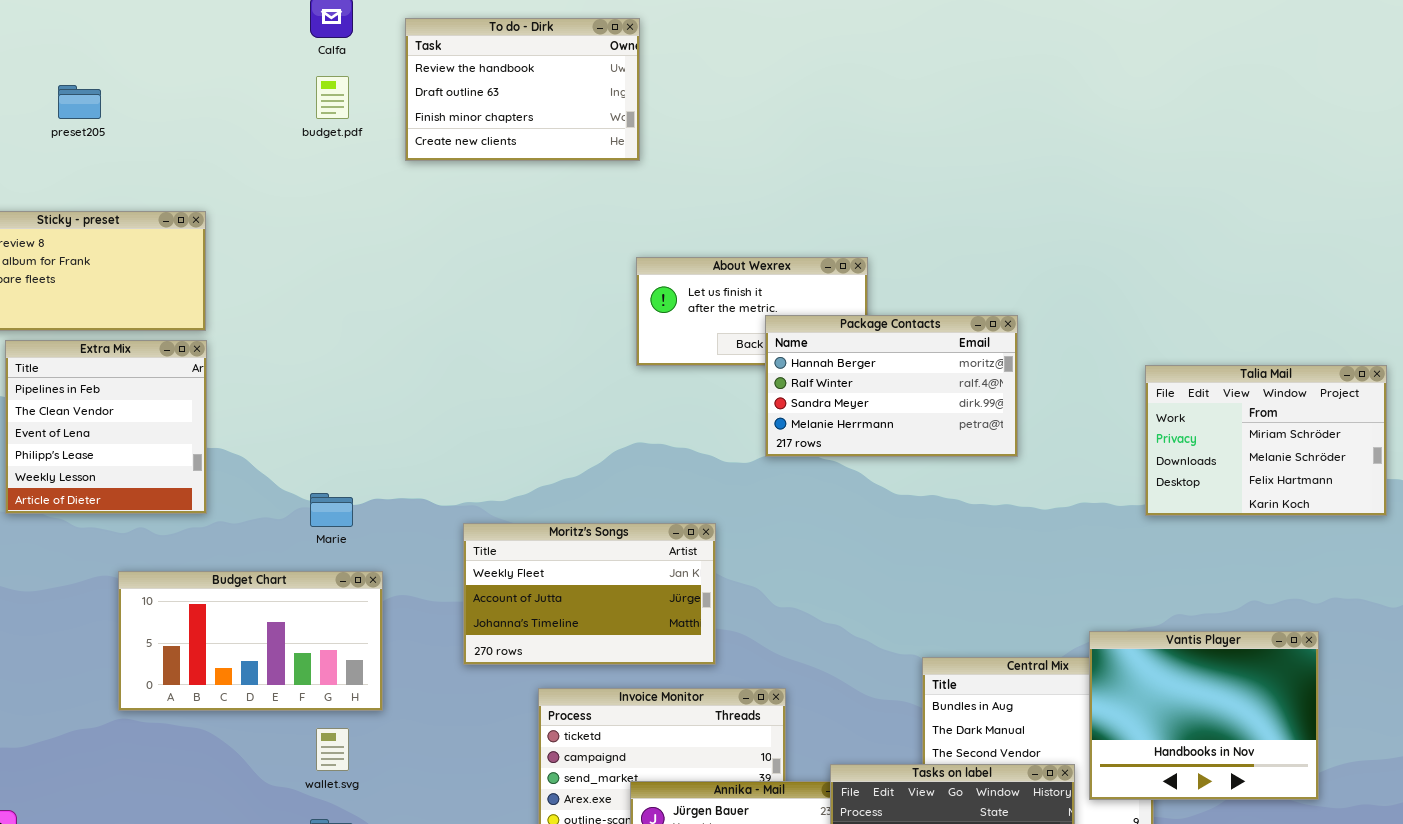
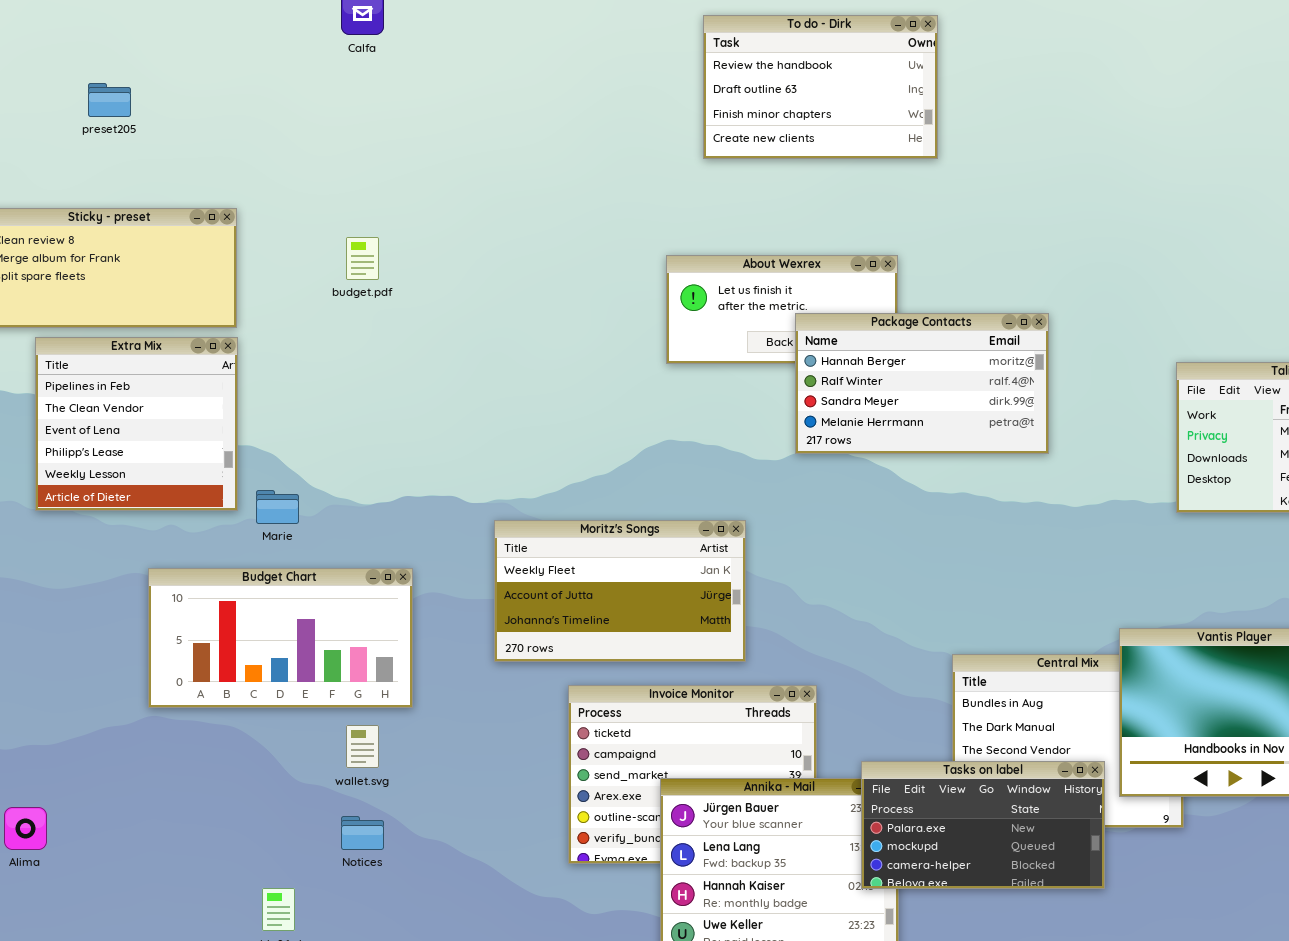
To do - Dirk: [405,18,640,161] -> [703,15,938,159], moved
budget.pdf: [316,76,349,119] -> [346,237,379,280], moved
Marie: [310,493,353,527] -> [256,490,299,524], moved

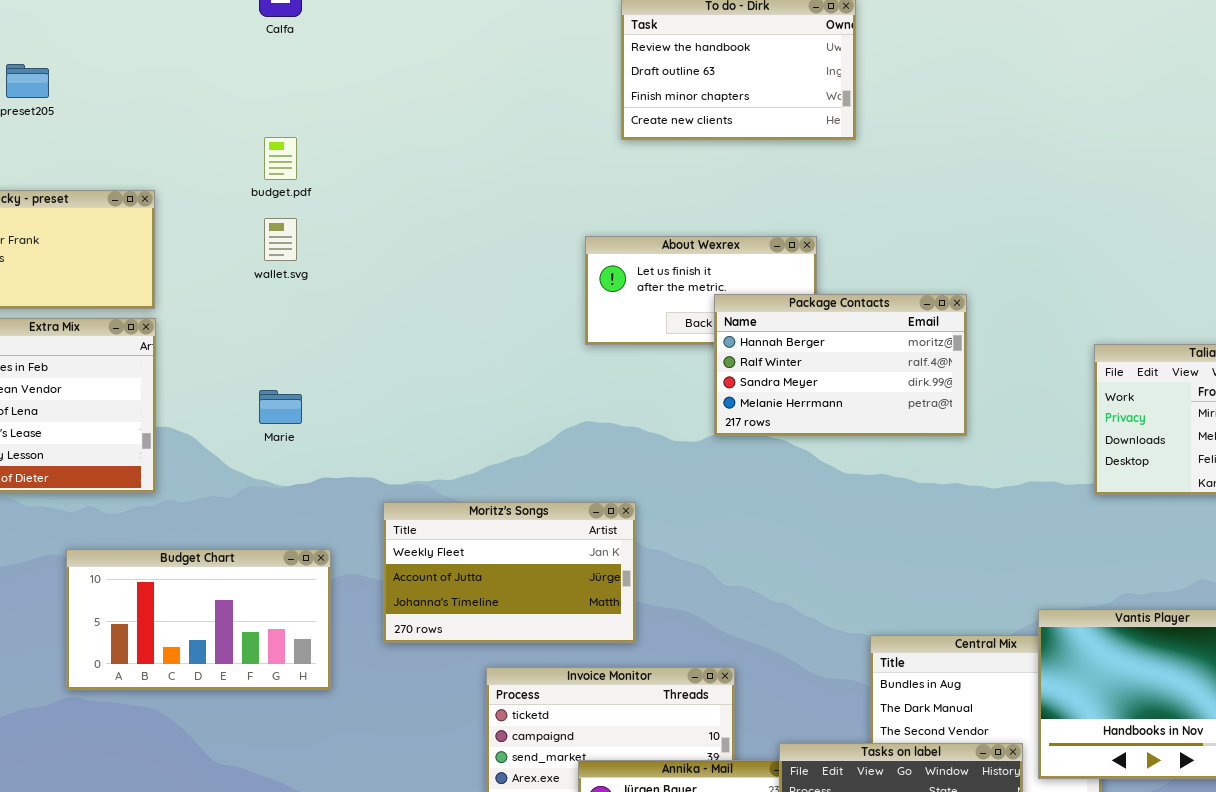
budget.pdf: [346,237,379,280] -> [264,137,297,180], moved
Marie: [256,490,299,524] -> [259,390,302,424], moved
Moritz's Songs: [494,520,746,662] -> [383,502,636,643], moved
wallet.svg: [346,725,379,768] -> [264,218,297,261], moved

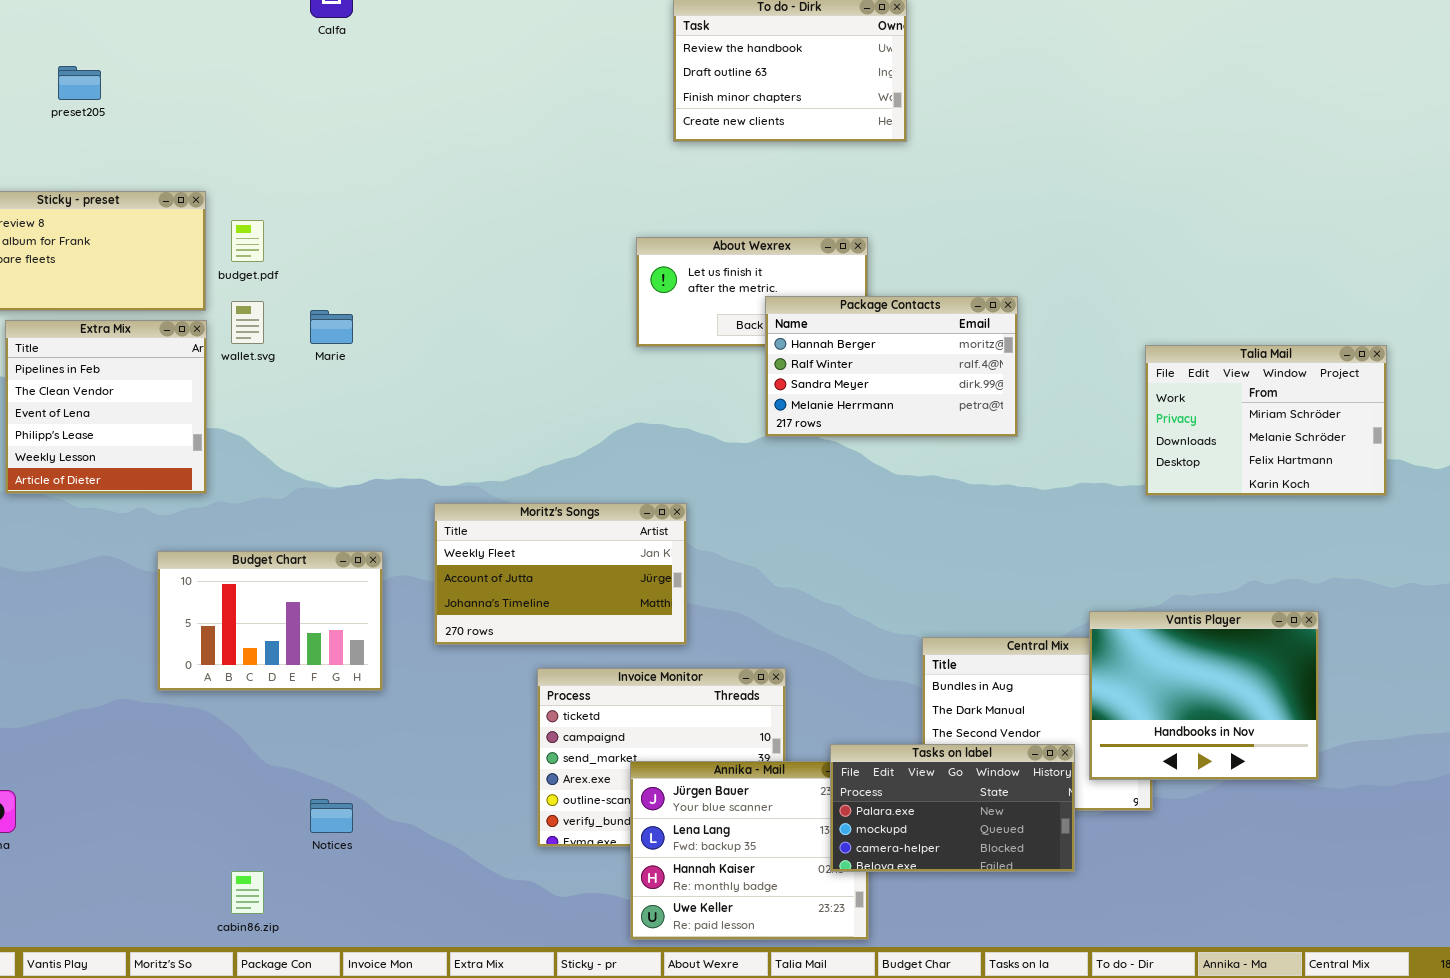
budget.pdf: [264,137,297,180] -> [231,220,264,262], moved
wallet.svg: [264,218,297,261] -> [231,301,264,344], moved
Marie: [259,390,302,424] -> [310,310,353,344], moved
Budget Chart: [66,549,331,690] -> [157,551,383,691], resized

